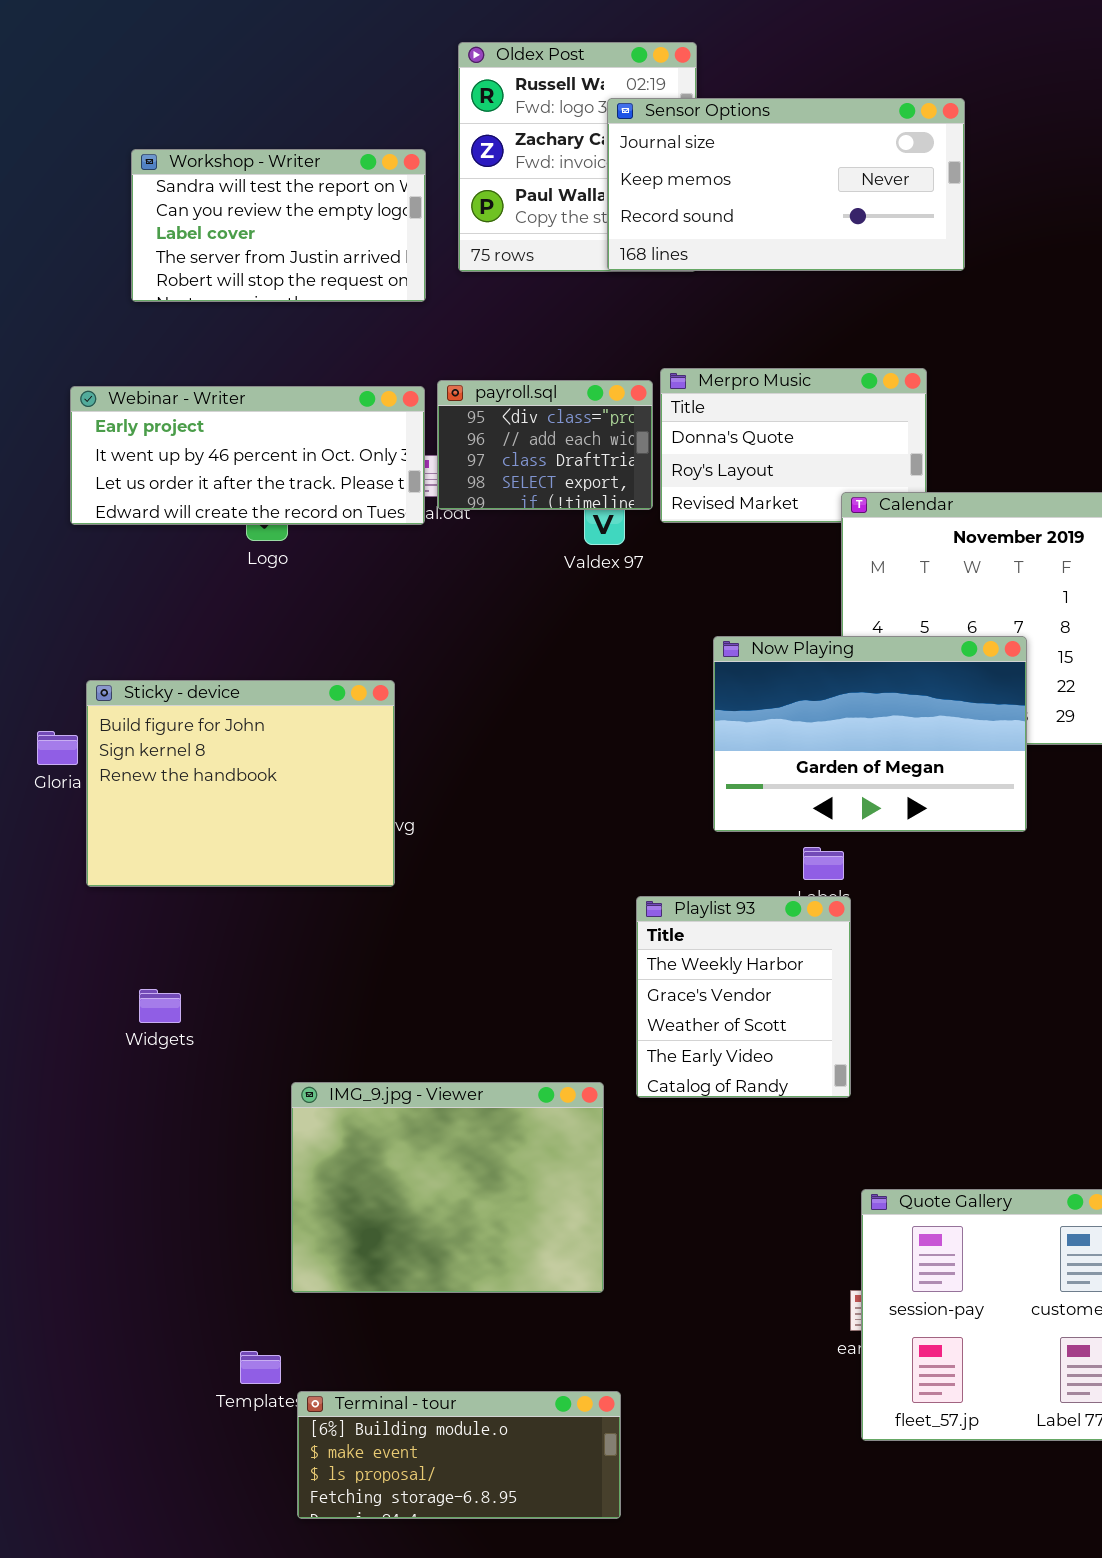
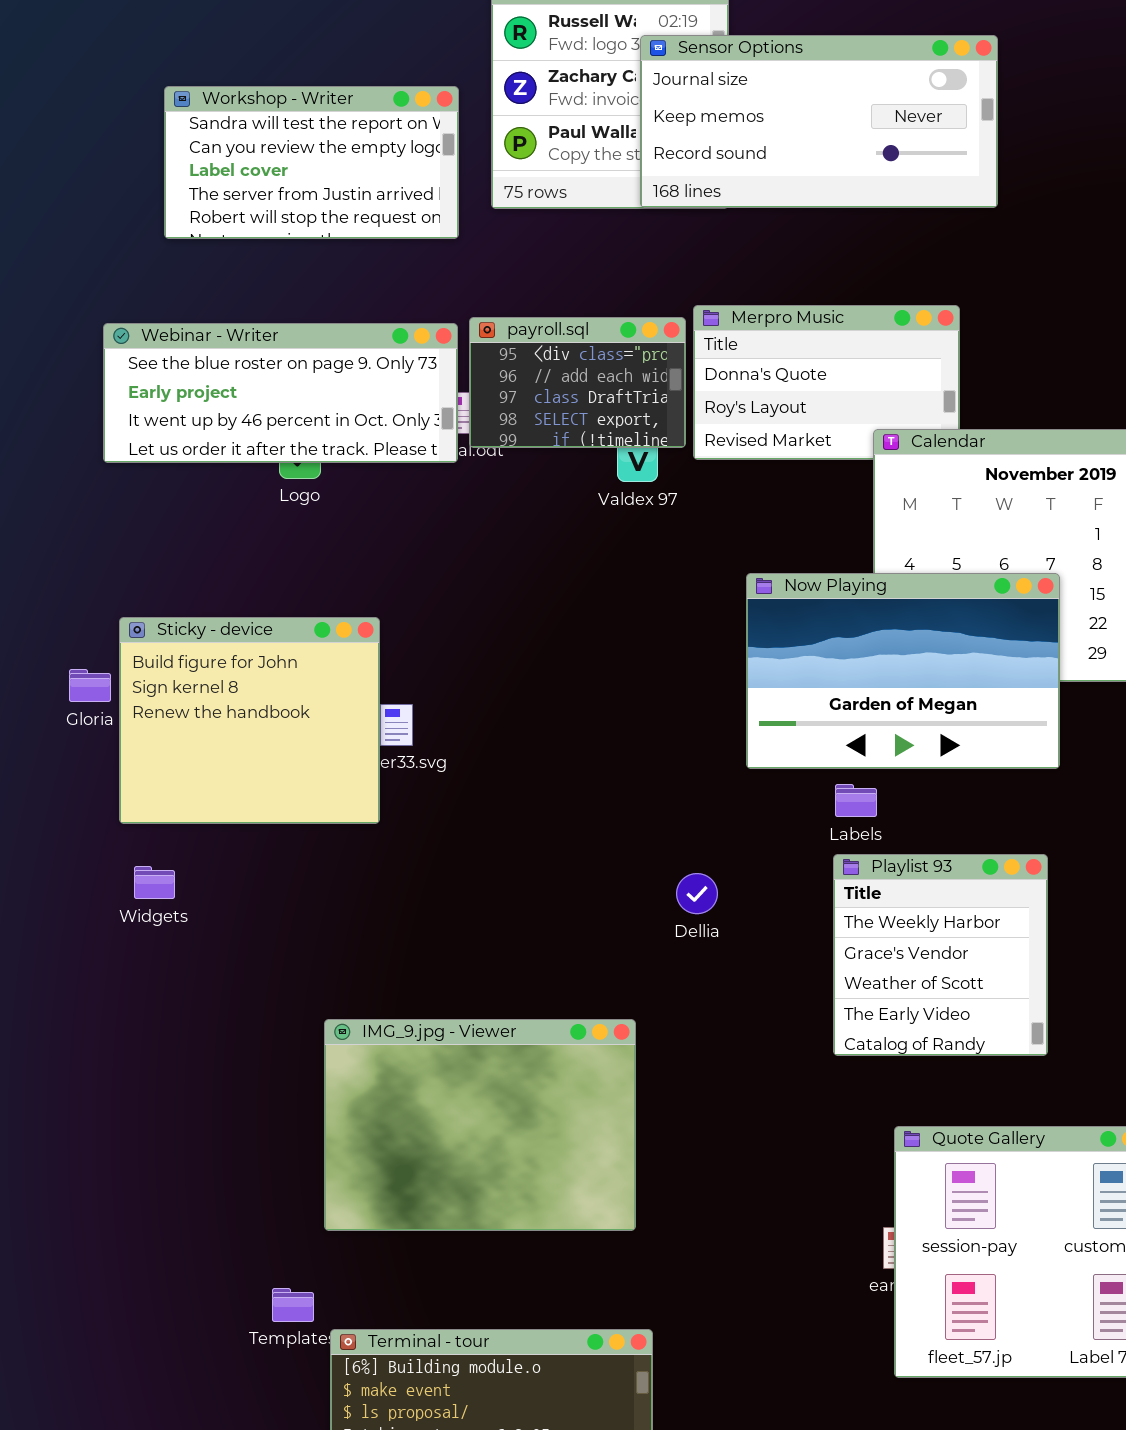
Webinar - Writer: [70,386,425,525] -> [103,323,458,463], scrolled up 1 row
Sticky - device: [86,680,395,887] -> [119,617,380,824], resized
Playlist 93: [636,896,851,1098] -> [833,854,1048,1056], moved
Widgets: [139,989,181,1023] -> [134,866,175,899], moved

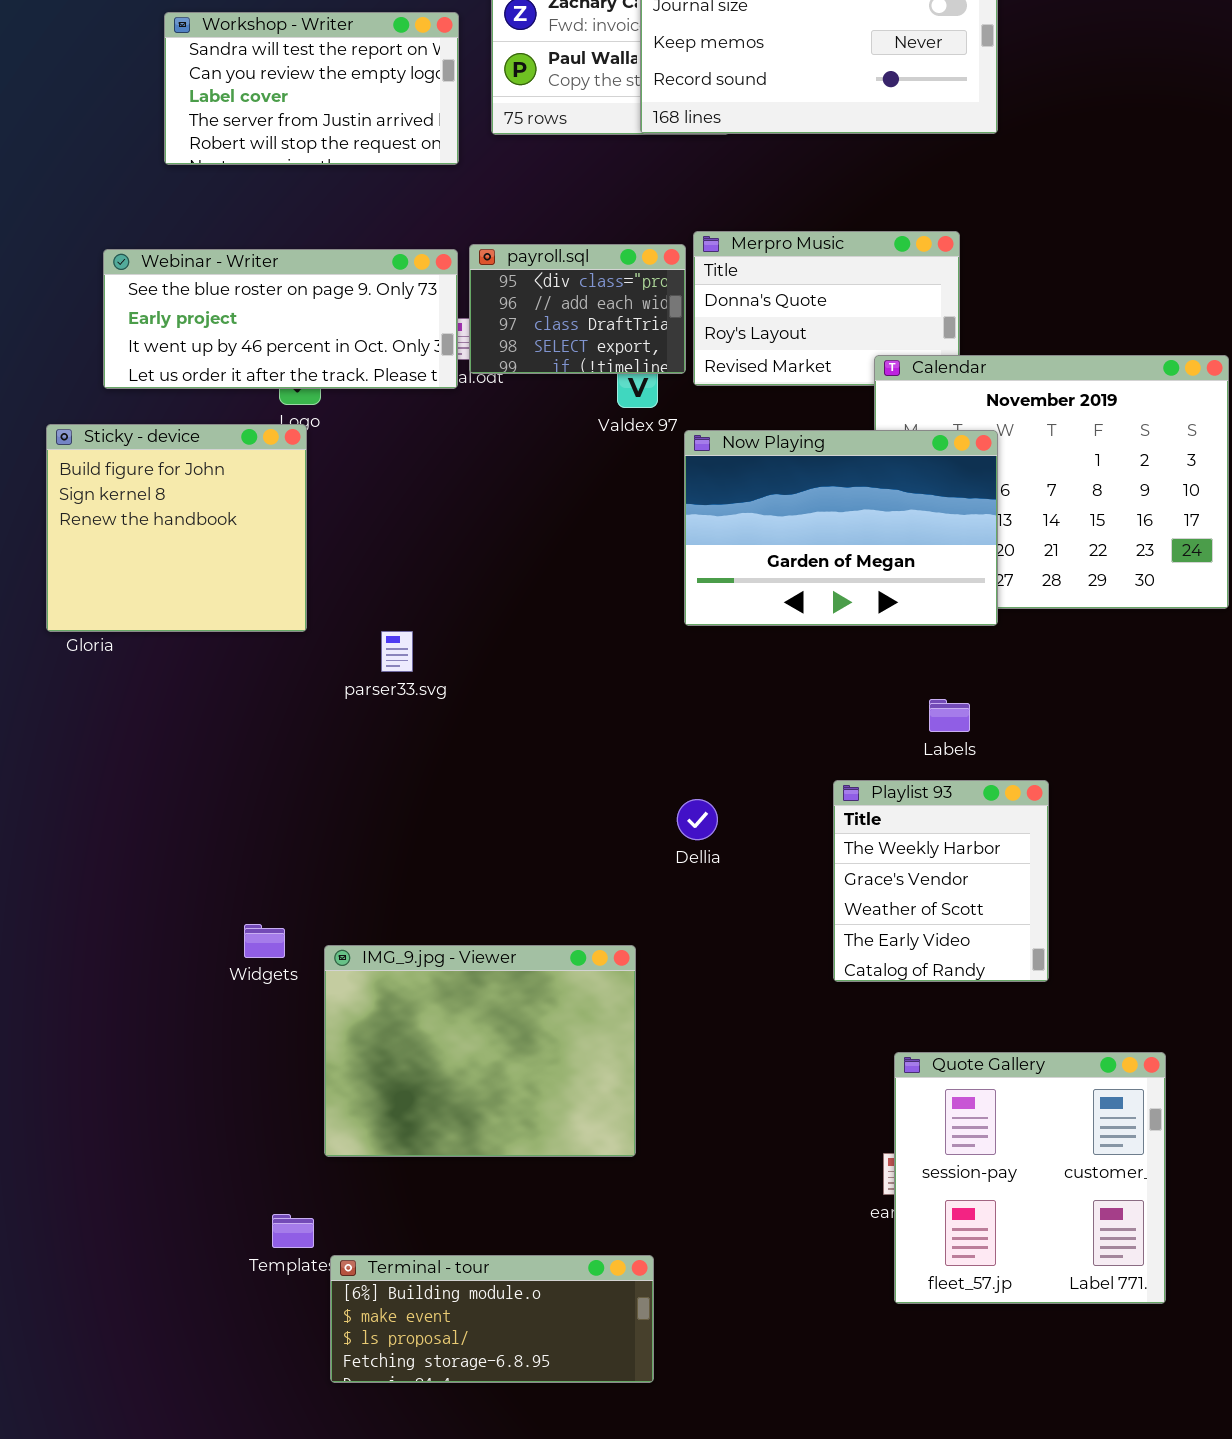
Now Playing: [746,573,1060,769] -> [684,430,998,626], moved
Sticky - device: [119,617,380,824] -> [46,424,307,632], moved
Labels: [835,784,877,817] -> [929,699,970,732], moved
Widgets: [134,866,175,899] -> [244,924,285,958], moved

